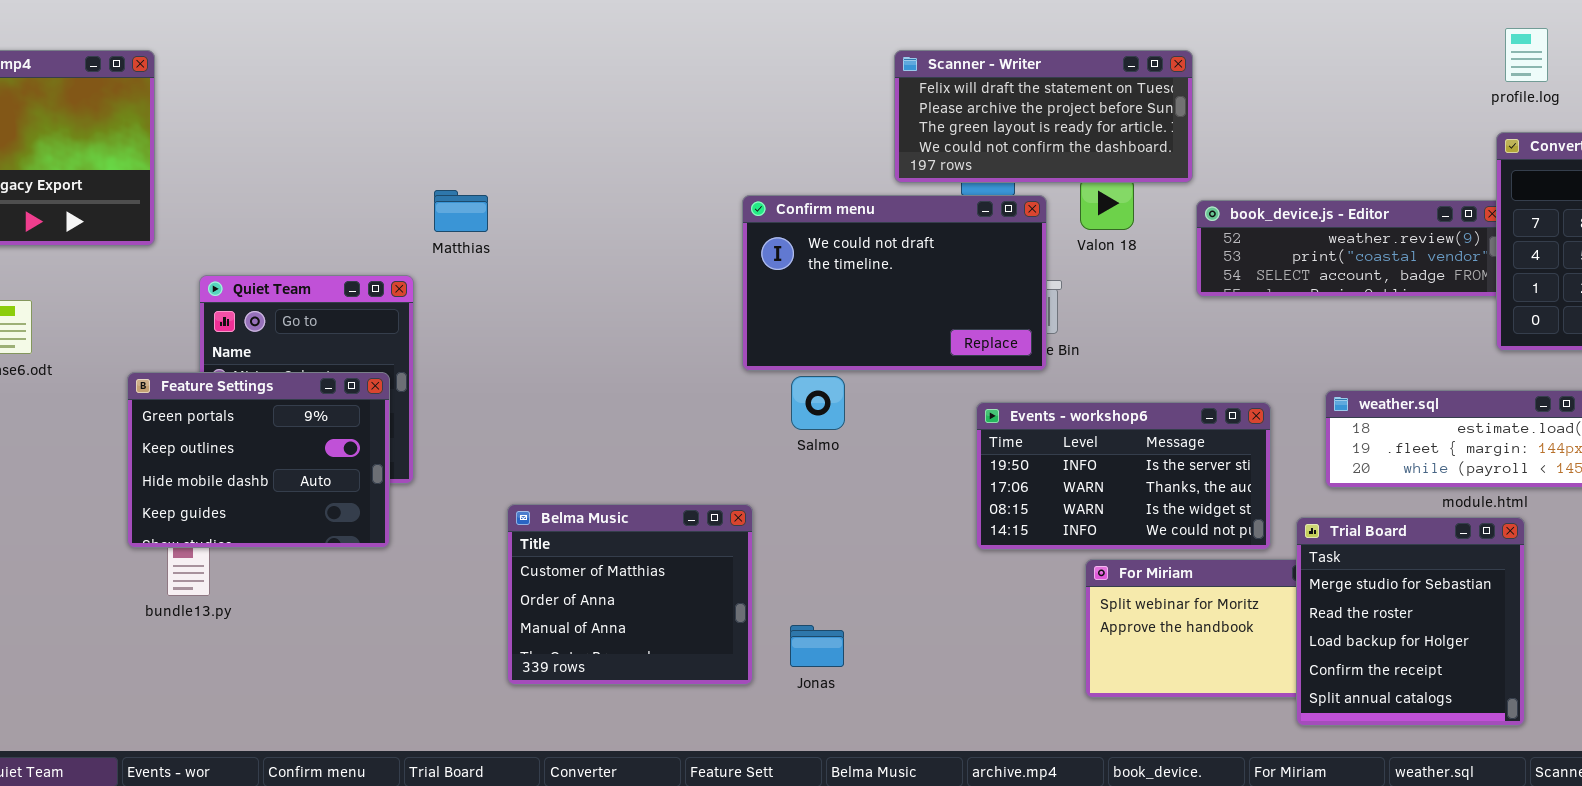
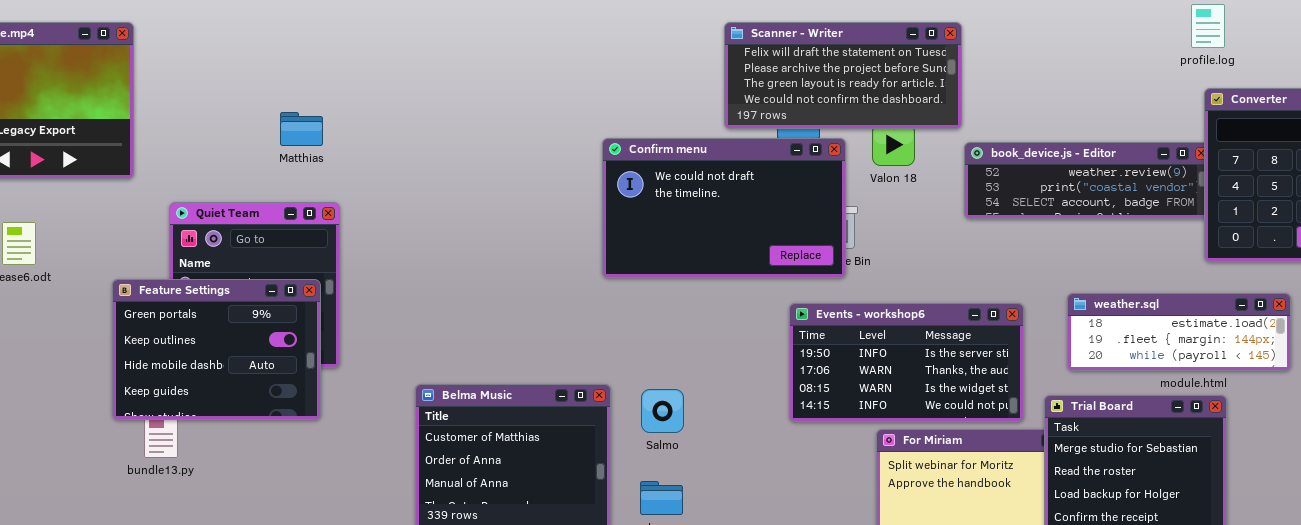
profile.log: [1505,28,1548,82] -> [1191,4,1225,48], moved
Matthias: [434,190,488,232] -> [280,112,323,146], moved
Salmo: [791,376,845,430] -> [641,389,684,433], moved

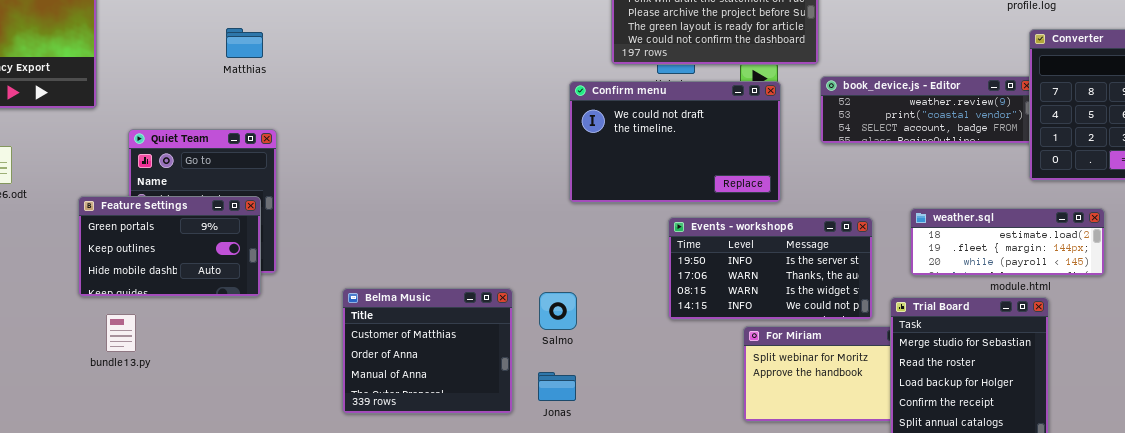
Matthias: [280,112,323,146] -> [226,28,263,58], moved
Confirm menu: [602,138,846,278] -> [569,81,781,203], moved
Feature Settings: [112,279,321,420] -> [78,196,261,297], resized

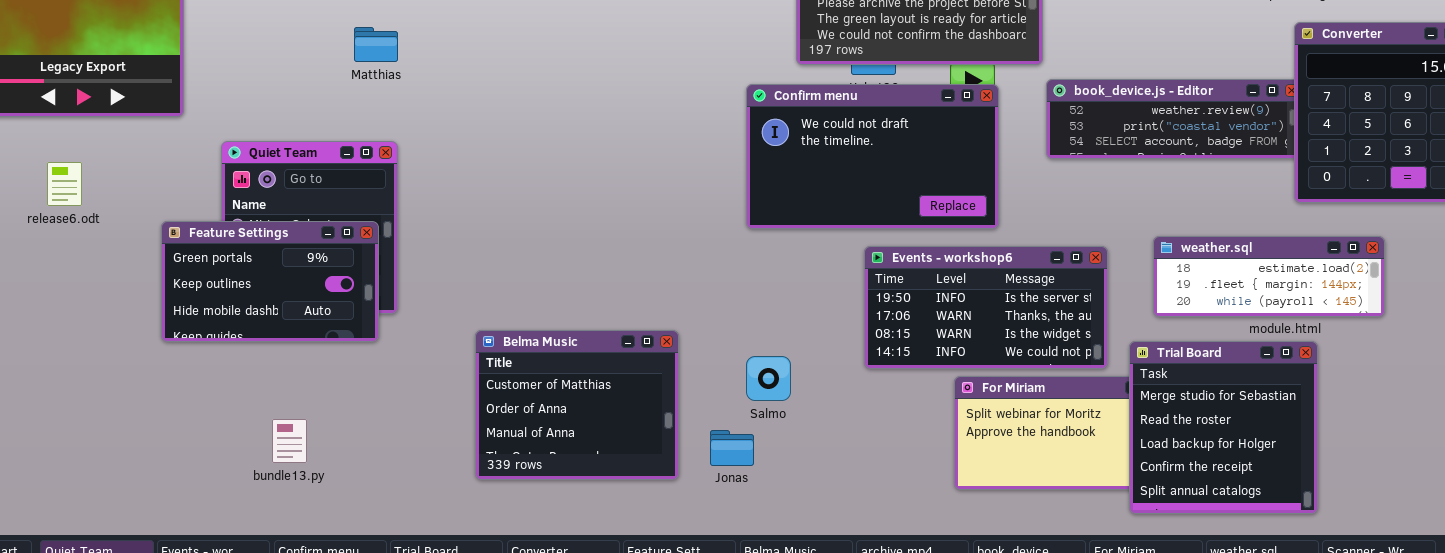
Matthias: [226,28,263,58] -> [354,27,398,62], moved
Salmo: [539,292,577,330] -> [746,356,791,401], moved
bundle13.py: [106,314,136,352] -> [272,419,307,463], moved

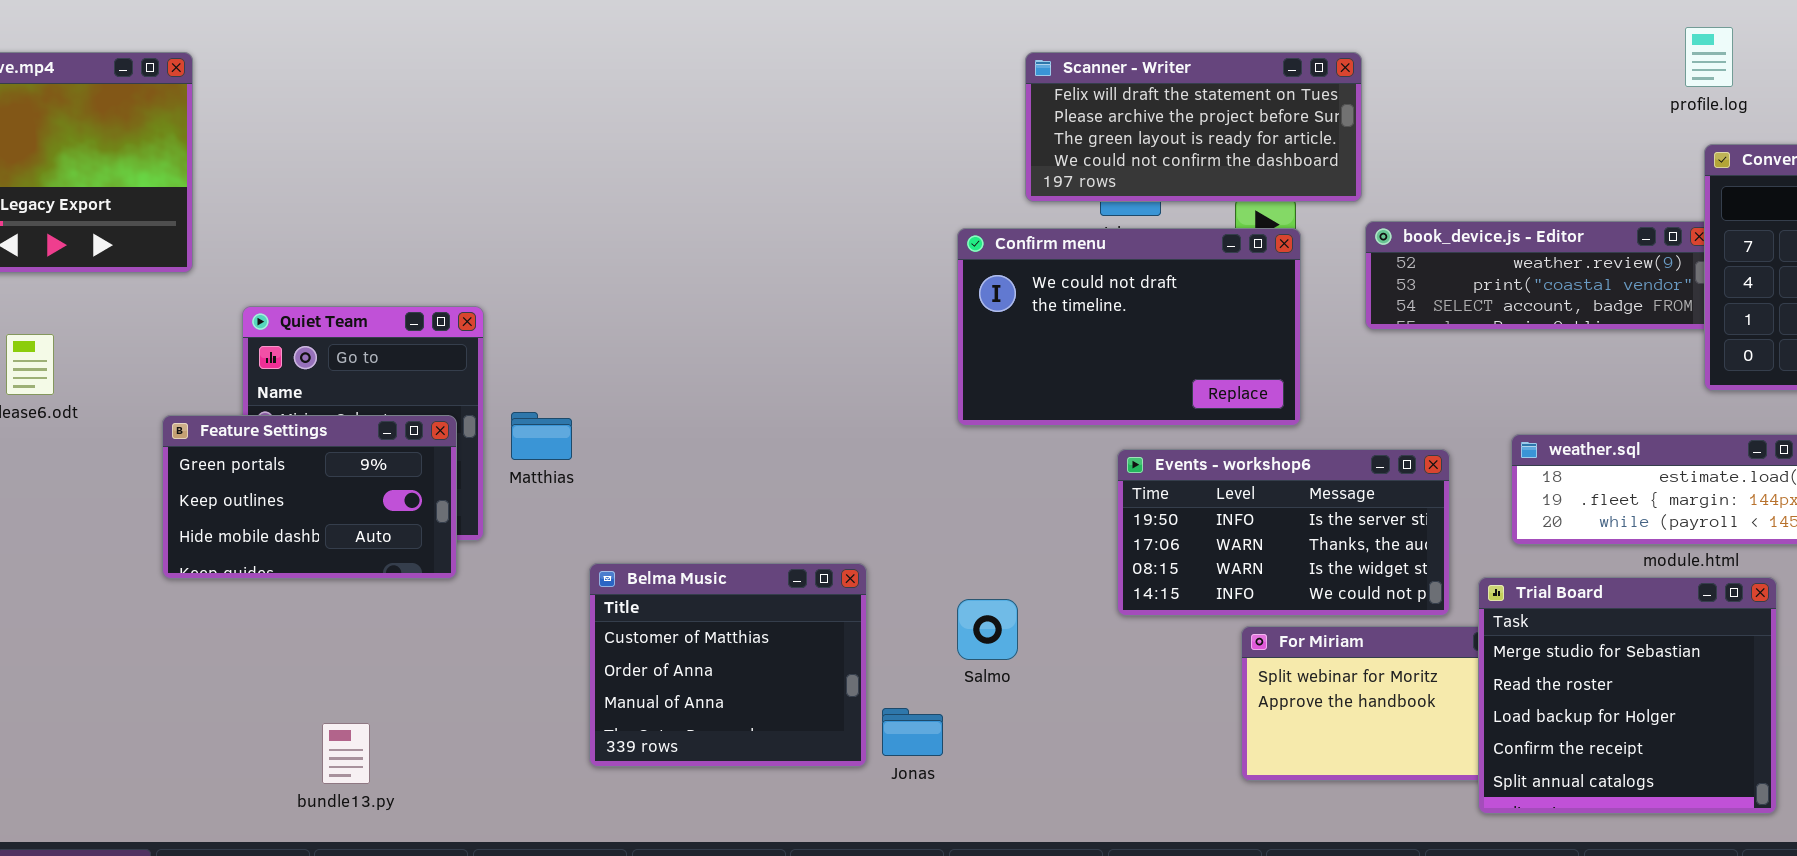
Matthias: [354,27,398,62] -> [511,412,572,460], moved
Trial Board: [1129,341,1318,514] -> [1478,577,1777,814], resized
bundle13.py: [272,419,307,463] -> [322,723,370,784], moved
Jonas: [710,430,754,466] -> [882,708,943,756], moved

